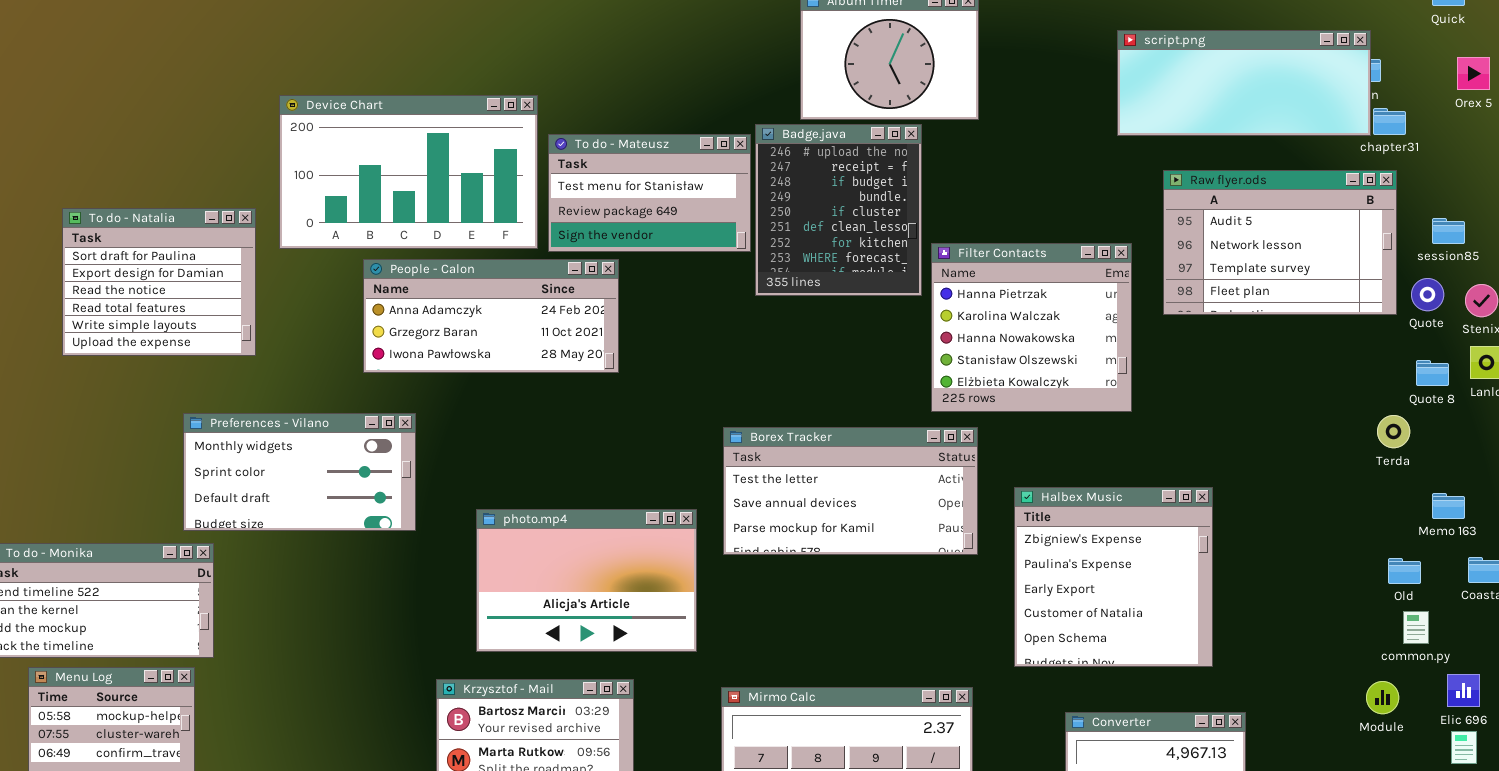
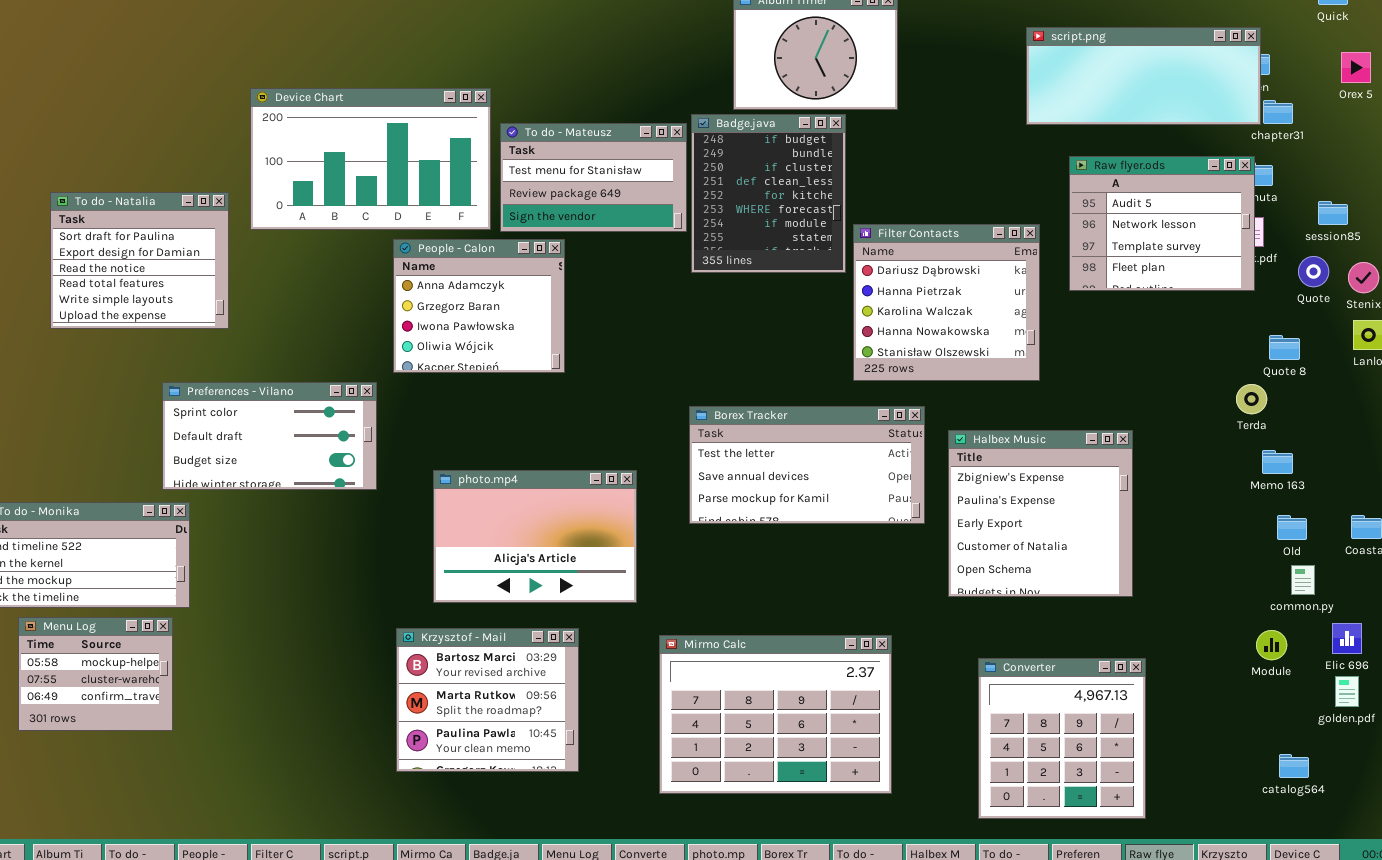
Badge.java: [755,124,922,296] -> [691,114,846,273], scrolled down 2 rows
Raw flyer.ods: [1163,170,1397,315] -> [1069,156,1255,291], resized
Filter Contacts: [931,243,1132,412] -> [853,224,1040,381], scrolled up 1 row
People - Calon: [363,259,619,373] -> [393,239,565,373], resized
Quote 8: [1416,360,1449,386] -> [1269,335,1300,360], moved
Preferences - Vilano: [183,413,416,531] -> [162,382,377,490], scrolled down 1 row
Terda: [1377,415,1410,448] -> [1236,384,1267,414], moved
Borex Tracker: [723,427,978,555] -> [689,406,925,524], moved
Halbex Music: [1014,487,1213,667] -> [948,430,1133,597], moved
Memo 163: [1432,493,1465,519] -> [1262,450,1293,474], moved

